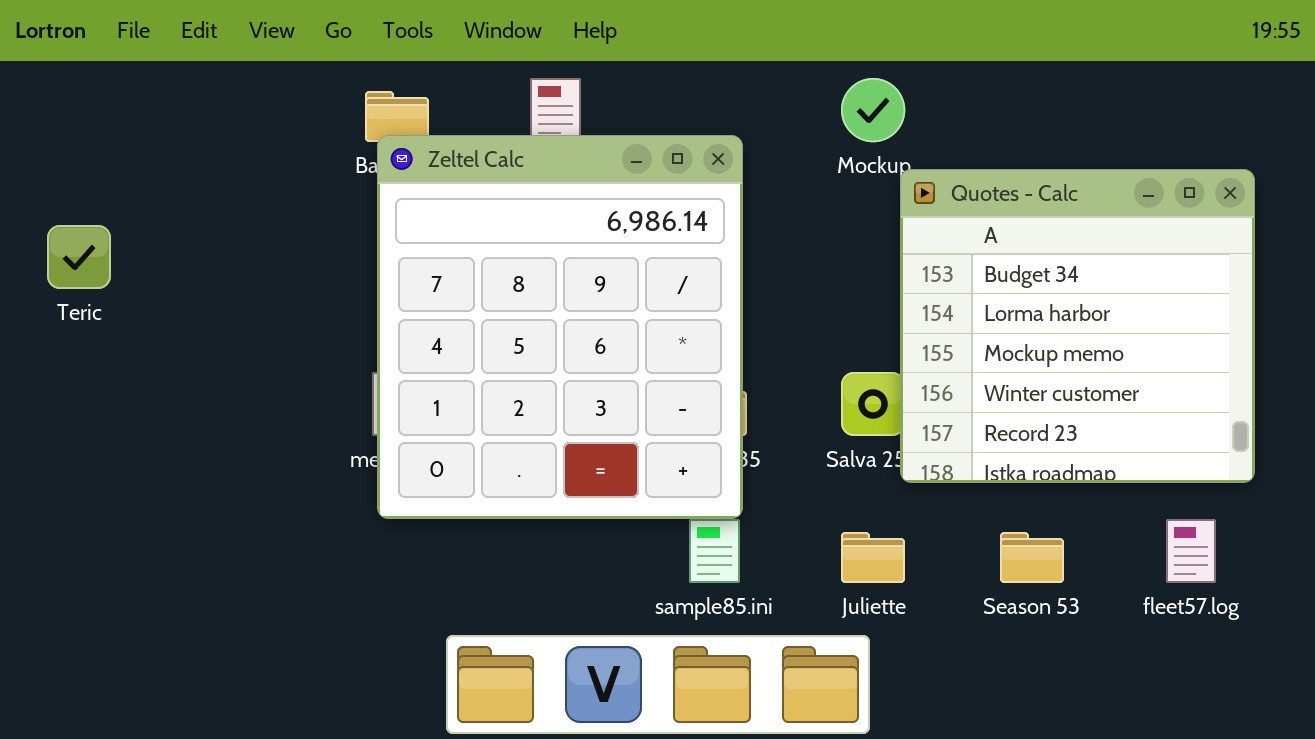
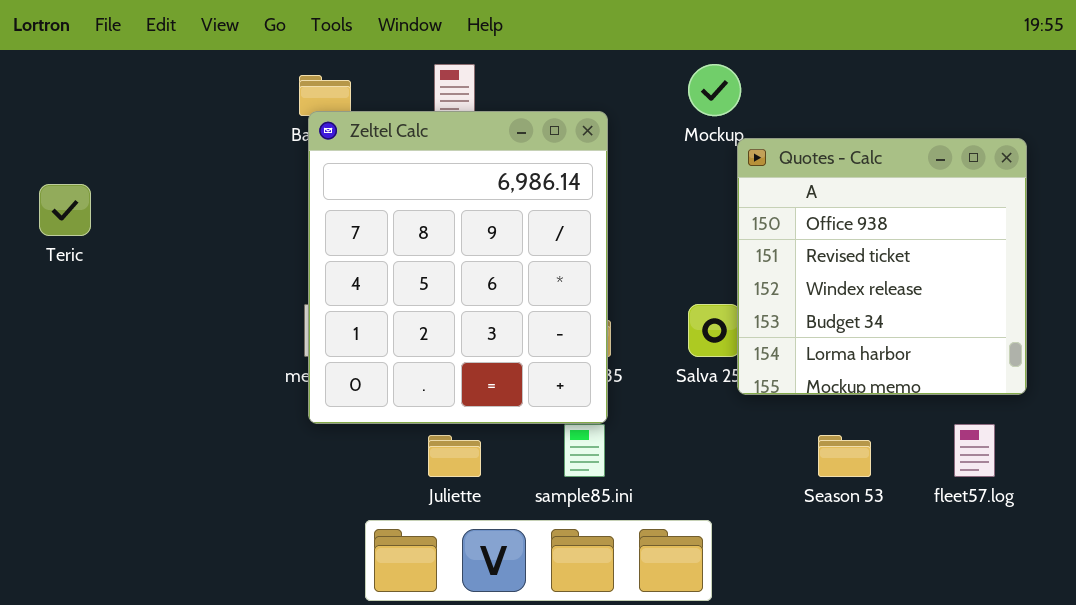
Quotes - Calc: [900,169,1255,483] -> [737,138,1027,395], scrolled up 3 rows
Juliette: [841,532,905,583] -> [428,435,481,477], moved

